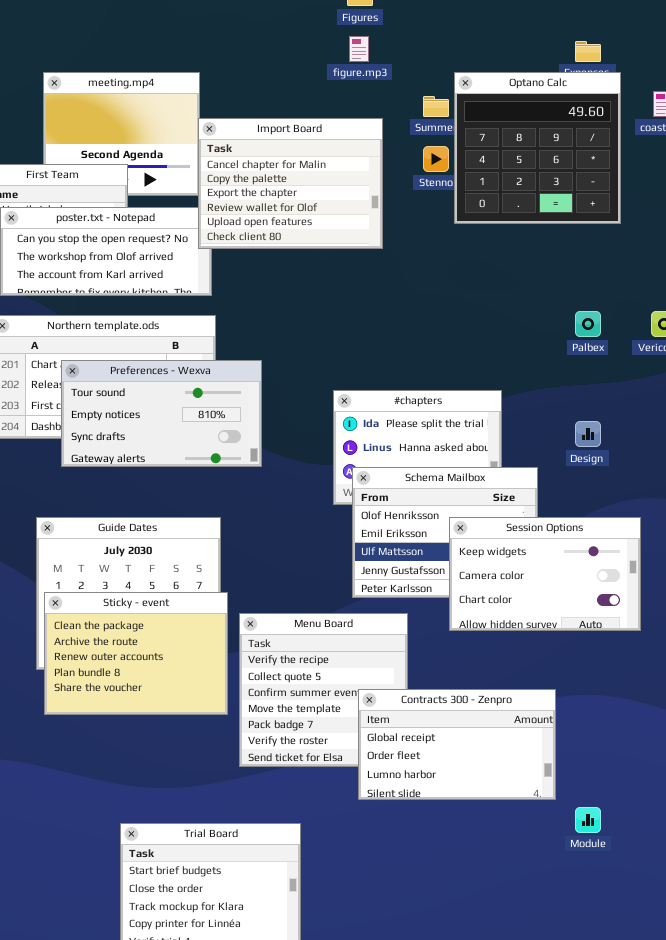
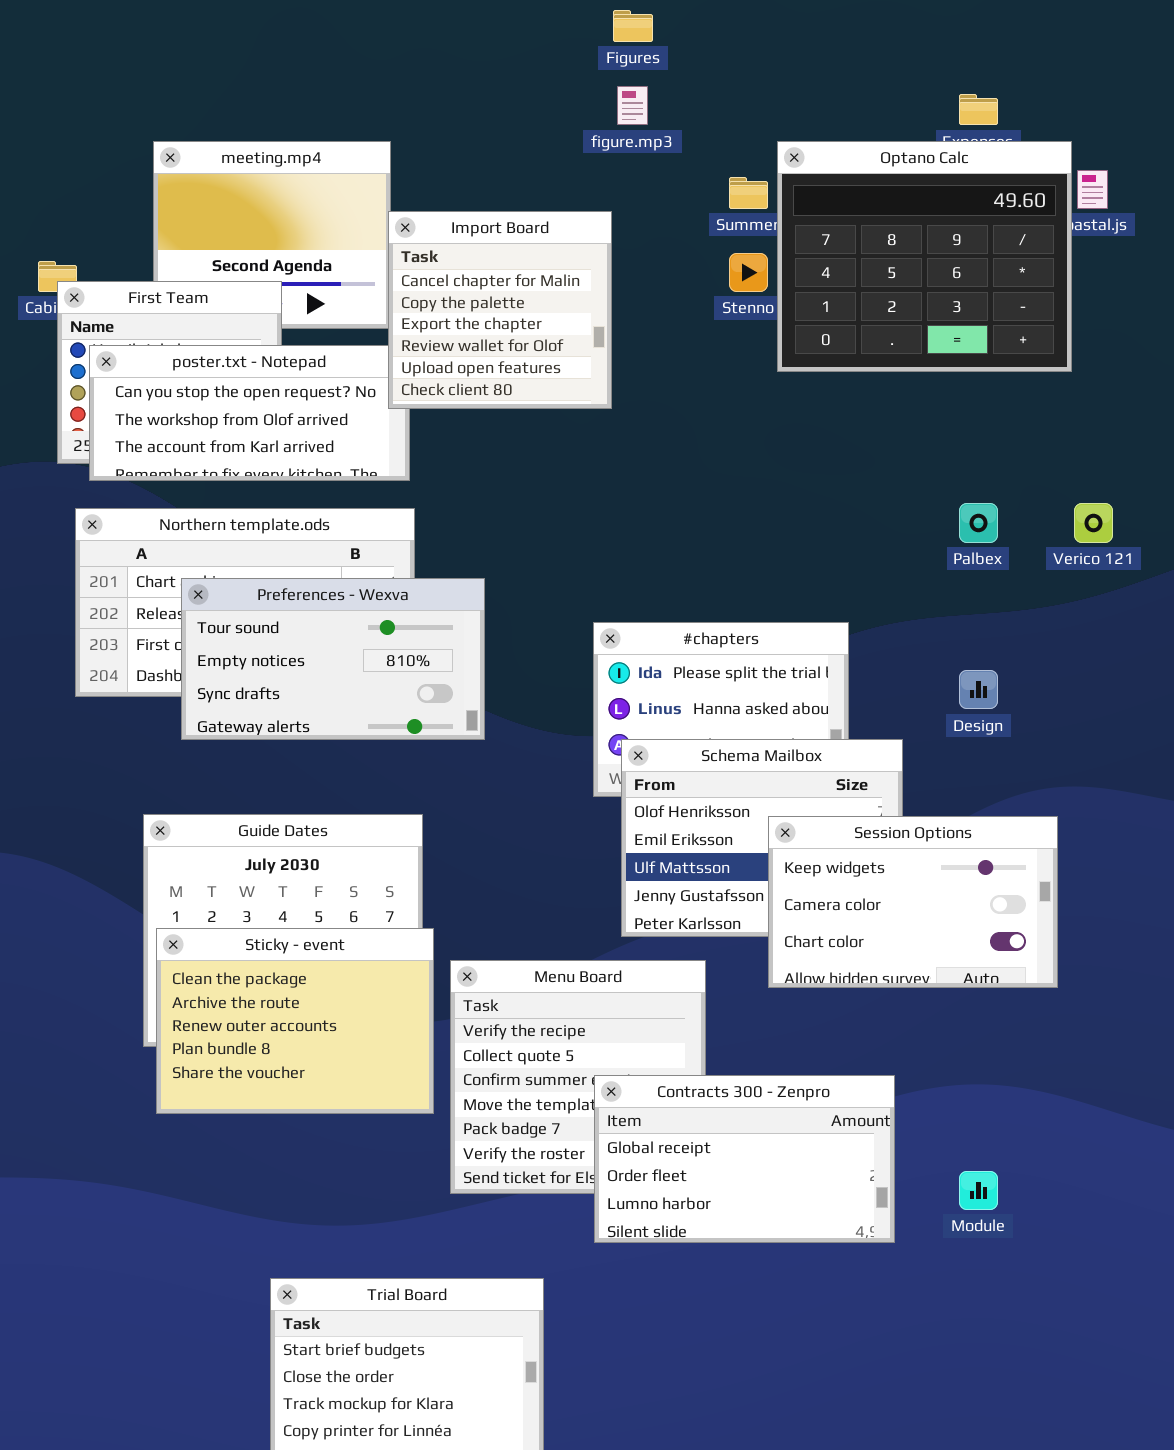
Optano Calc: [454,72,621,224] -> [777,141,1072,372], resized
Import Board: [198,118,383,249] -> [388,211,612,409], resized
Contracts 300 - Zenpro: [358,689,556,800] -> [594,1075,895,1243], moved
Module: [575,807,601,833] -> [959,1171,998,1210], moved

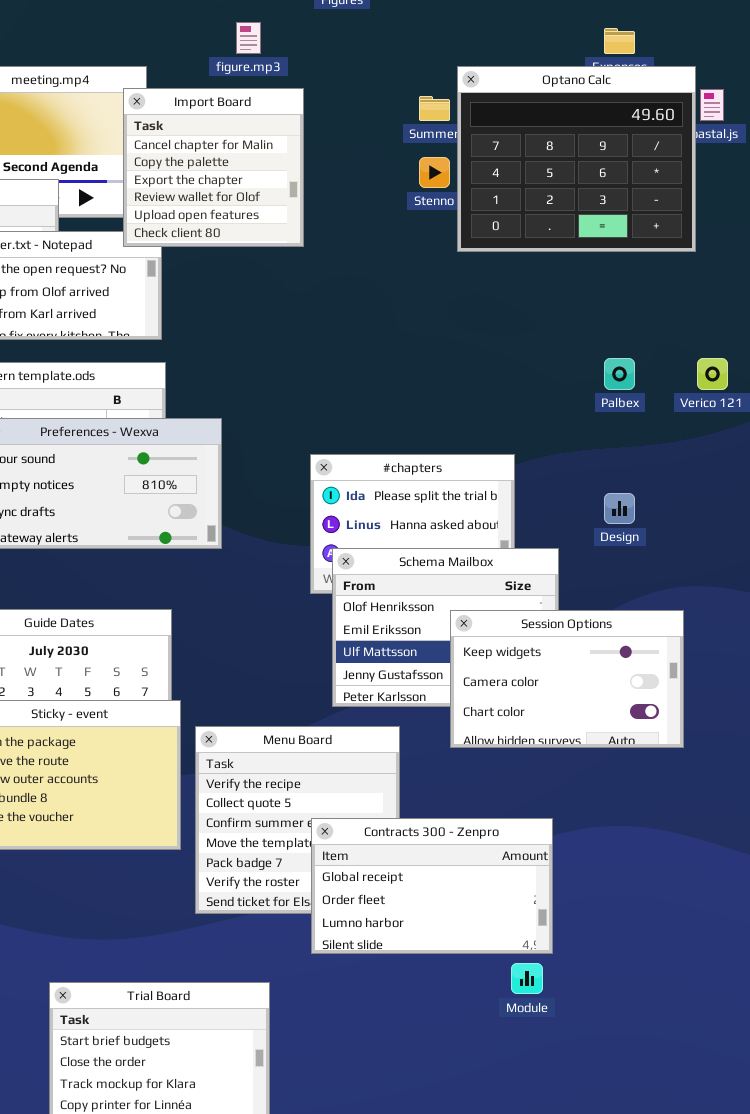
figure.mp3: [617,86,648,125] -> [236,22,261,54], moved
Import Board: [388,211,612,409] -> [123,88,304,247], moved
Module: [959,1171,998,1210] -> [511,963,543,994], moved

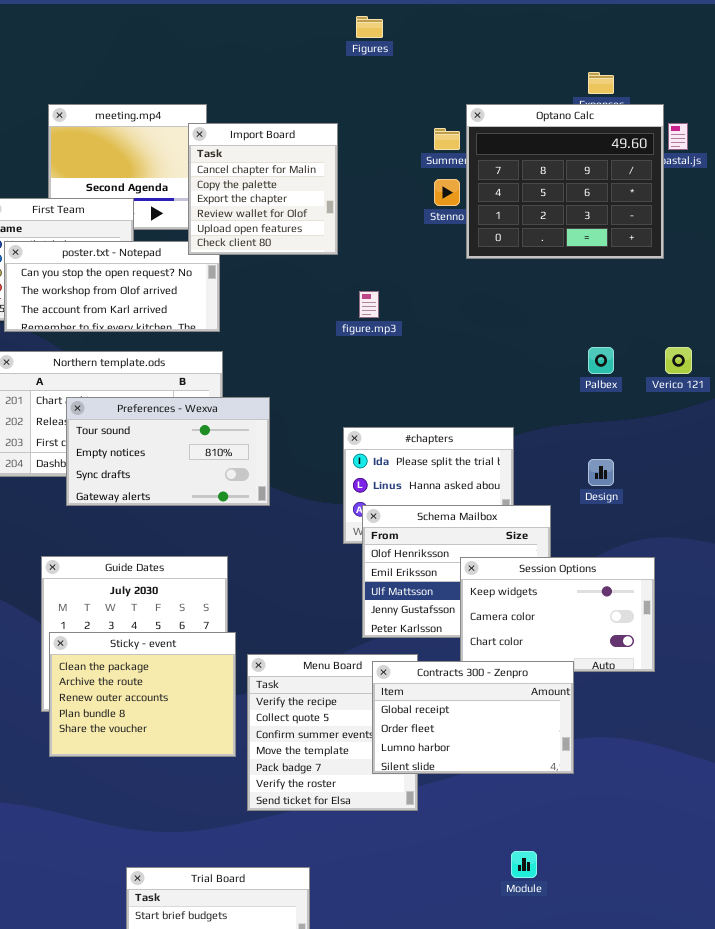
figure.mp3: [236,22,261,54] -> [359,291,379,318], moved
Contracts 300 - Zenpro: [311,818,553,954] -> [372,661,574,774], moved

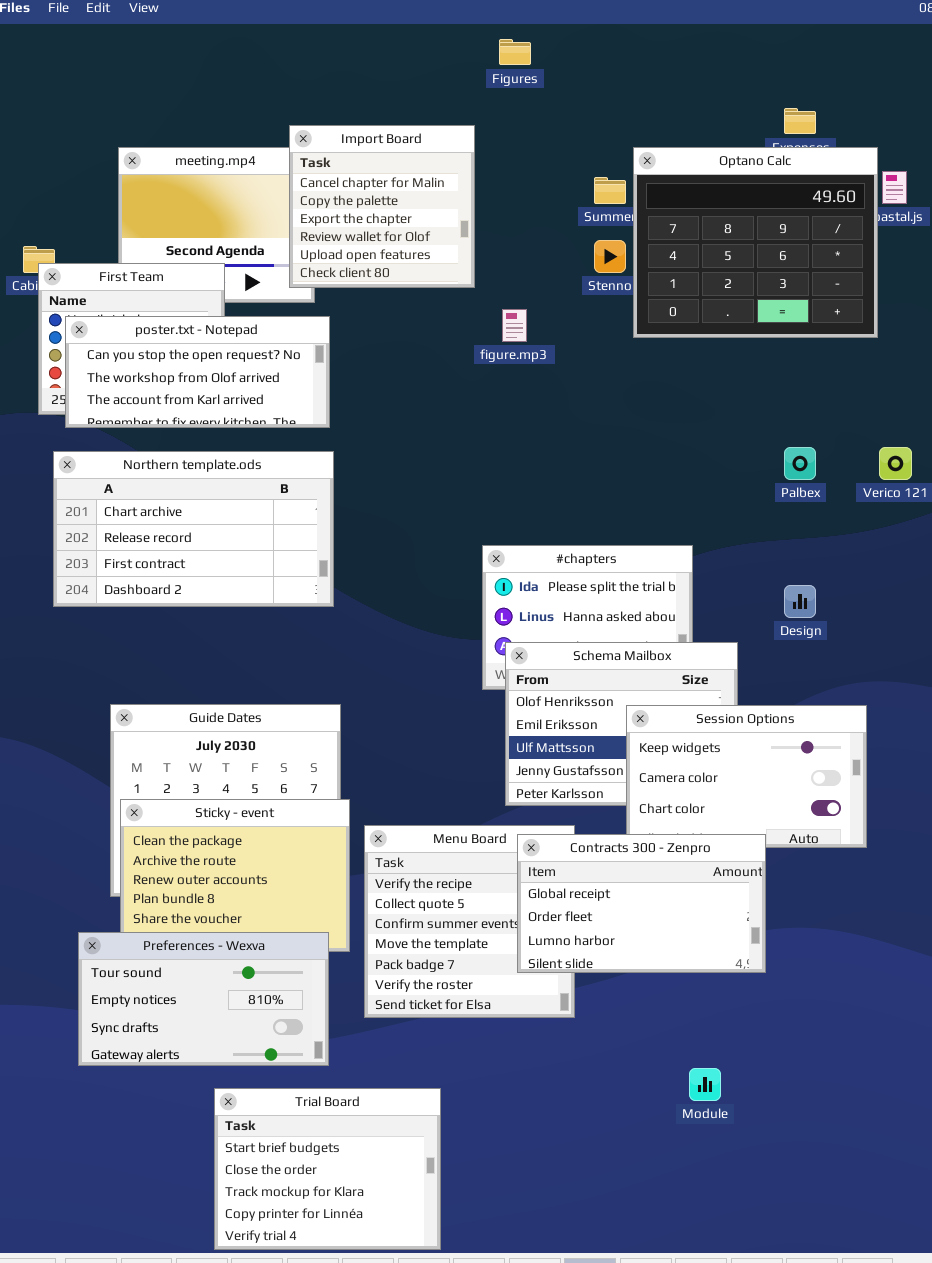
Import Board: [188,123,338,255] -> [289,125,475,288], moved
figure.mp3: [359,291,379,318] -> [502,309,527,342], moved
Preferences - Wexva: [66,397,270,506] -> [78,932,329,1066], moved

